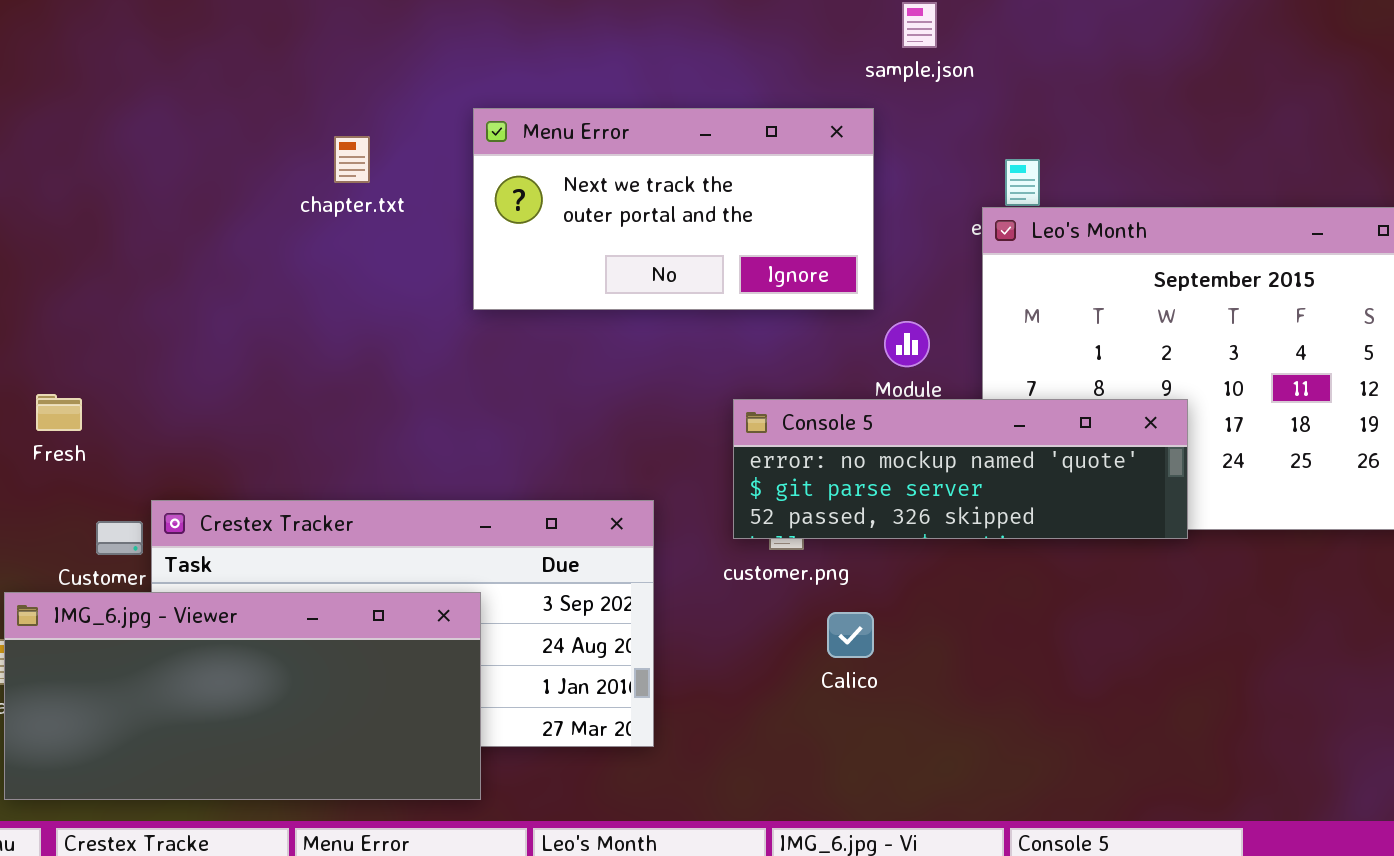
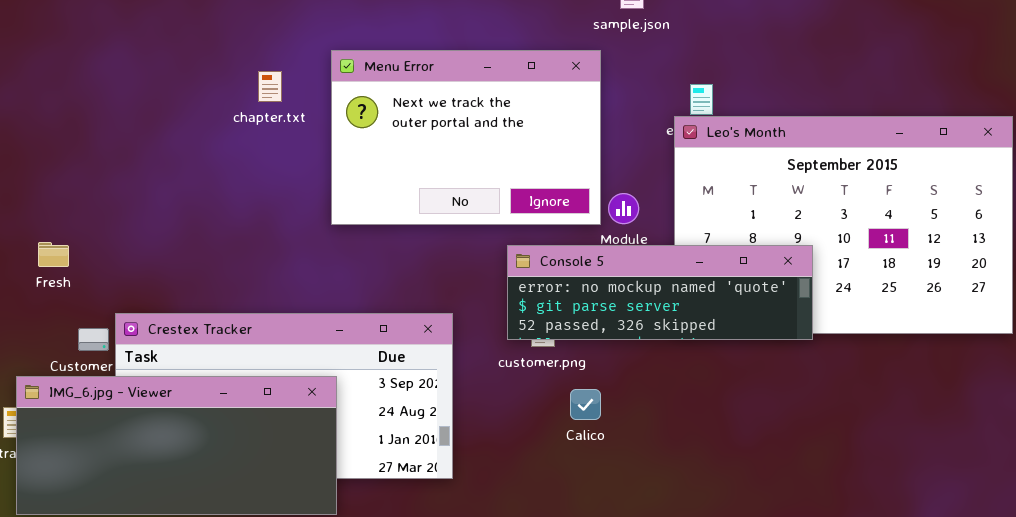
Menu Error: [473,108,874,310] -> [331,50,601,225], resized
chapter.txt: [334,136,370,183] -> [258,71,282,102], moved

